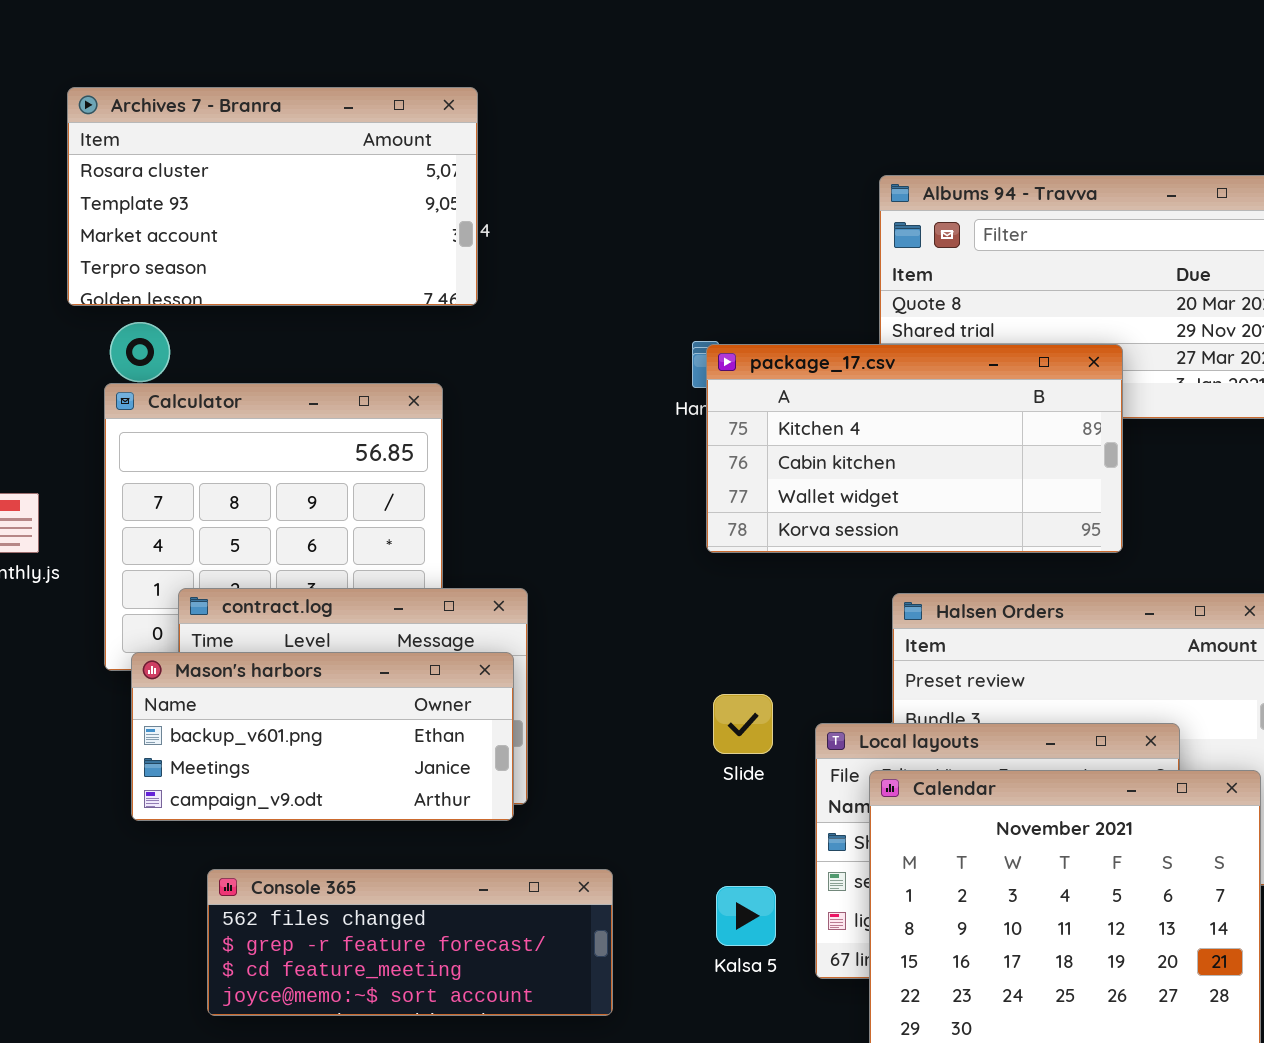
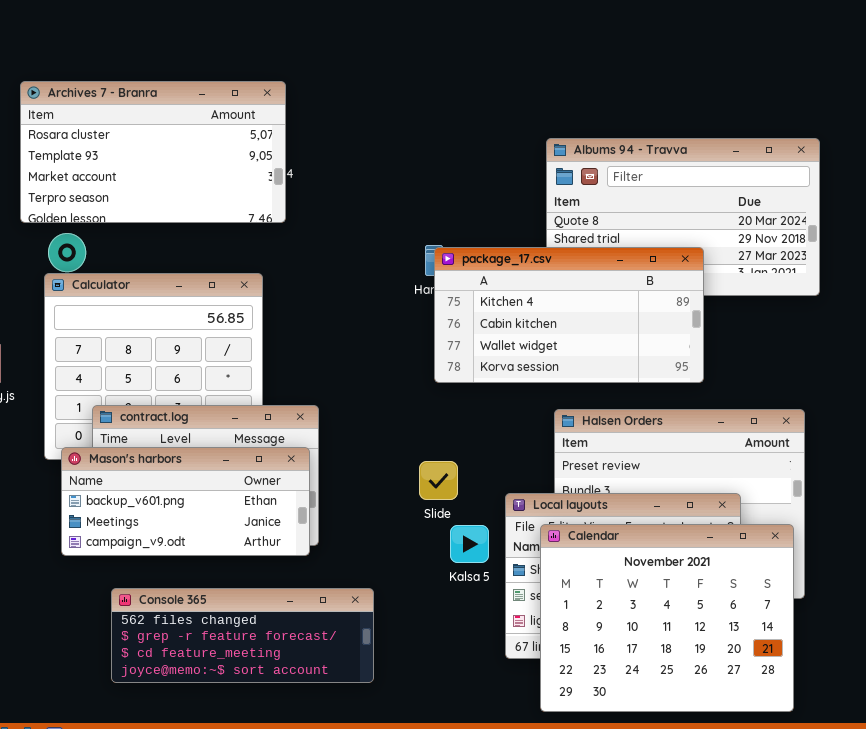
Slide: [713,694,773,754] -> [419,461,458,500], moved
Kalsa 5: [716,886,776,946] -> [450,525,489,563], moved

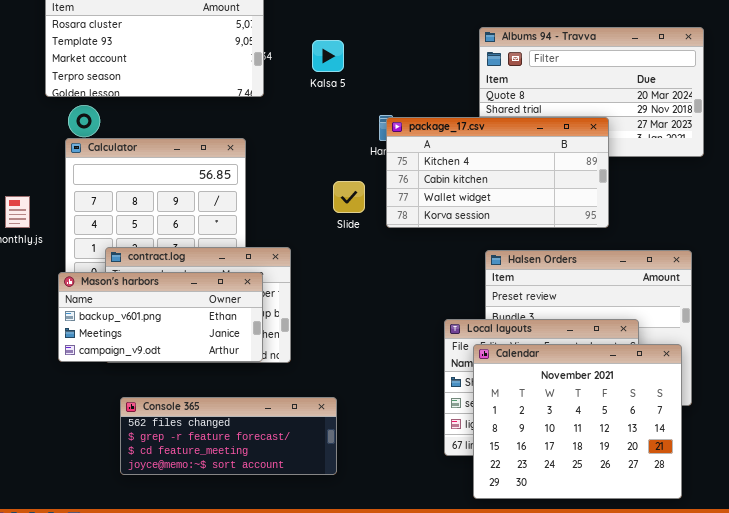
Mason's harbors: [61,447,310,556] -> [58,272,263,362], moved
Slide: [419,461,458,500] -> [333,181,365,213], moved
Kalsa 5: [450,525,489,563] -> [312,40,344,72], moved

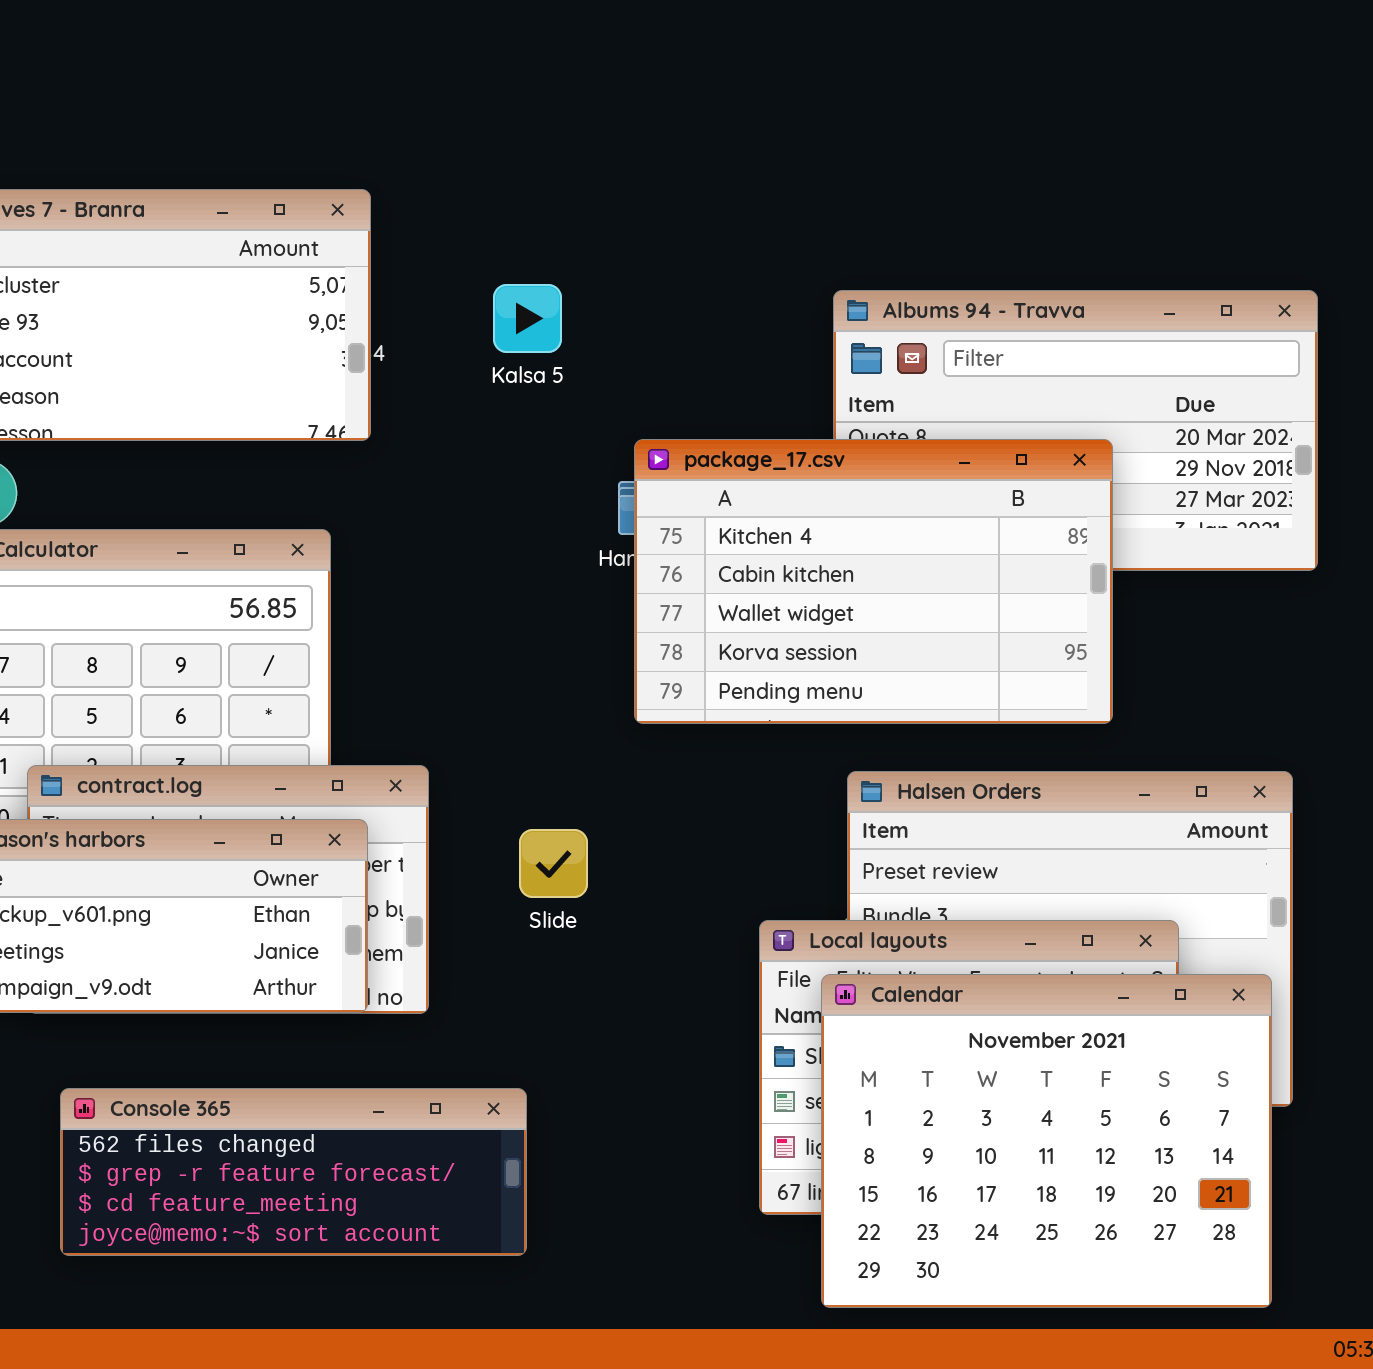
Kalsa 5: [312,40,344,72] -> [493,284,562,353], moved
package_17.csv: [386,117,609,228] -> [634,439,1113,724], resized
Slide: [333,181,365,213] -> [519,829,588,898], moved

